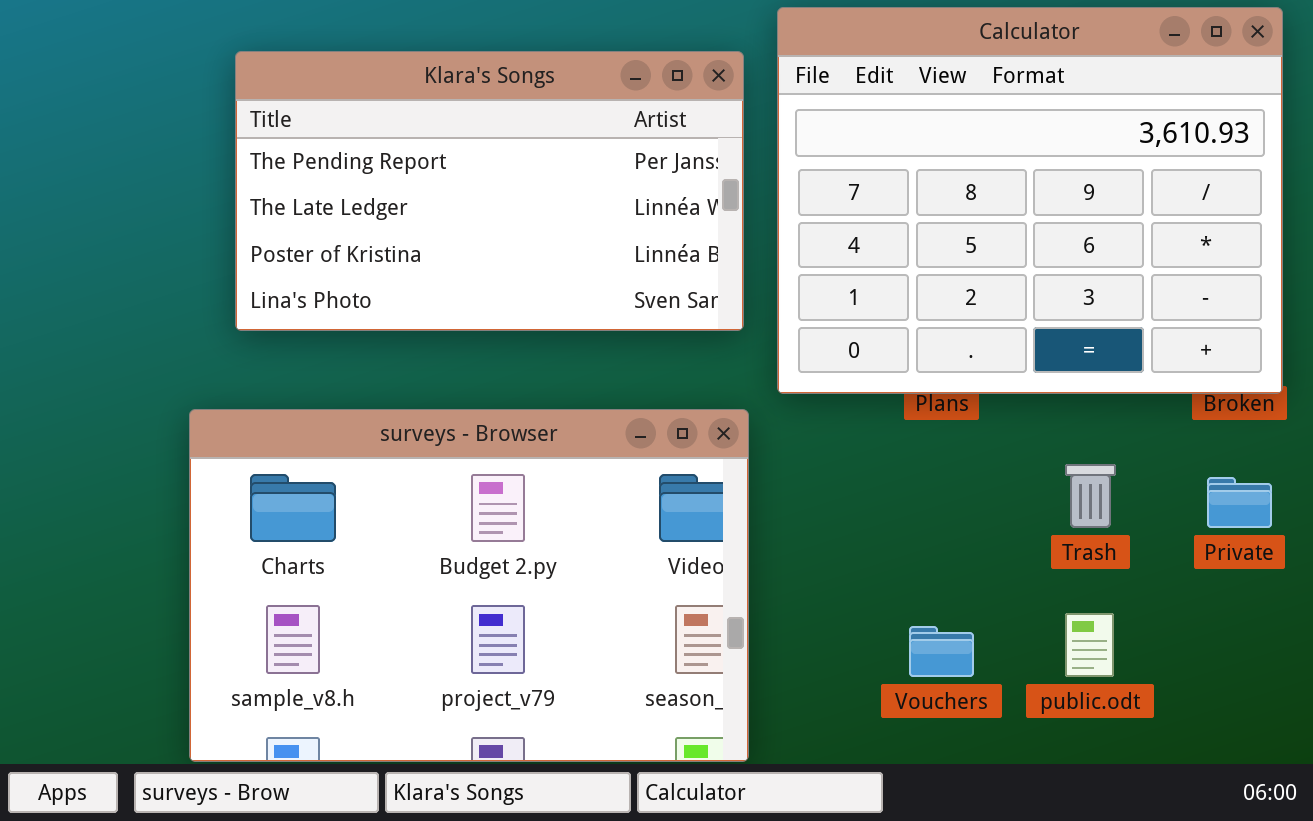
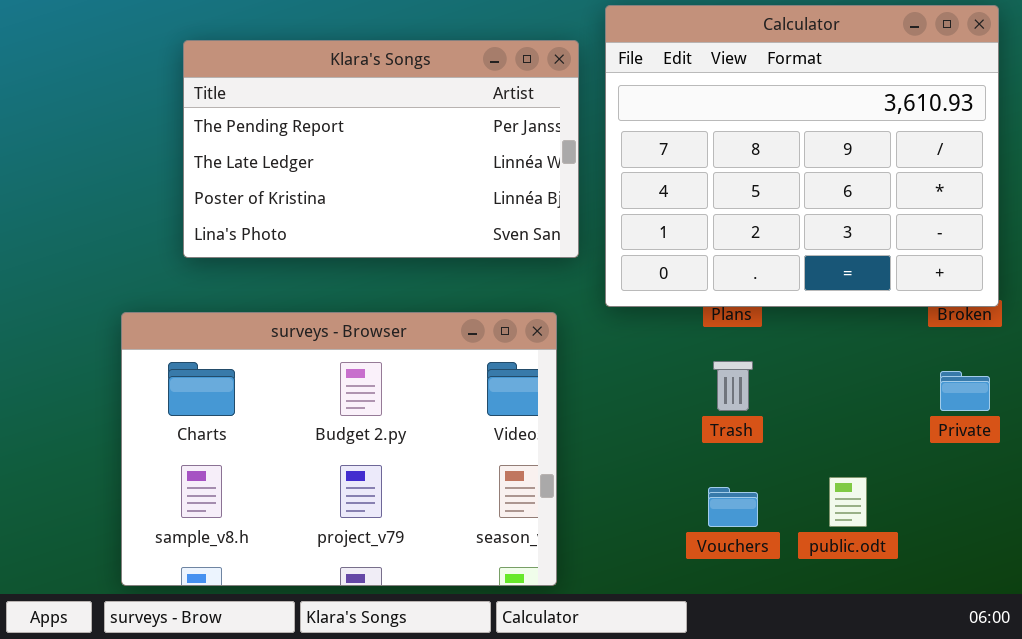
surveys - Browser: [189,409,749,762] -> [121,312,557,586], moved
Trash: [1065,464,1116,528] -> [713,361,753,411], moved

